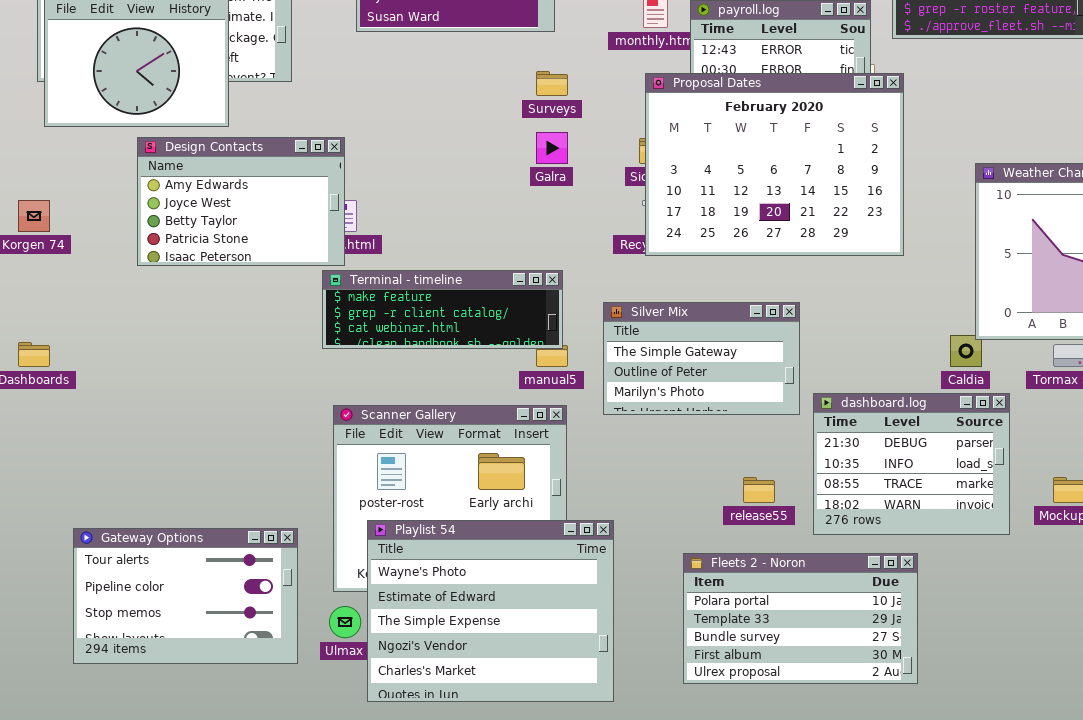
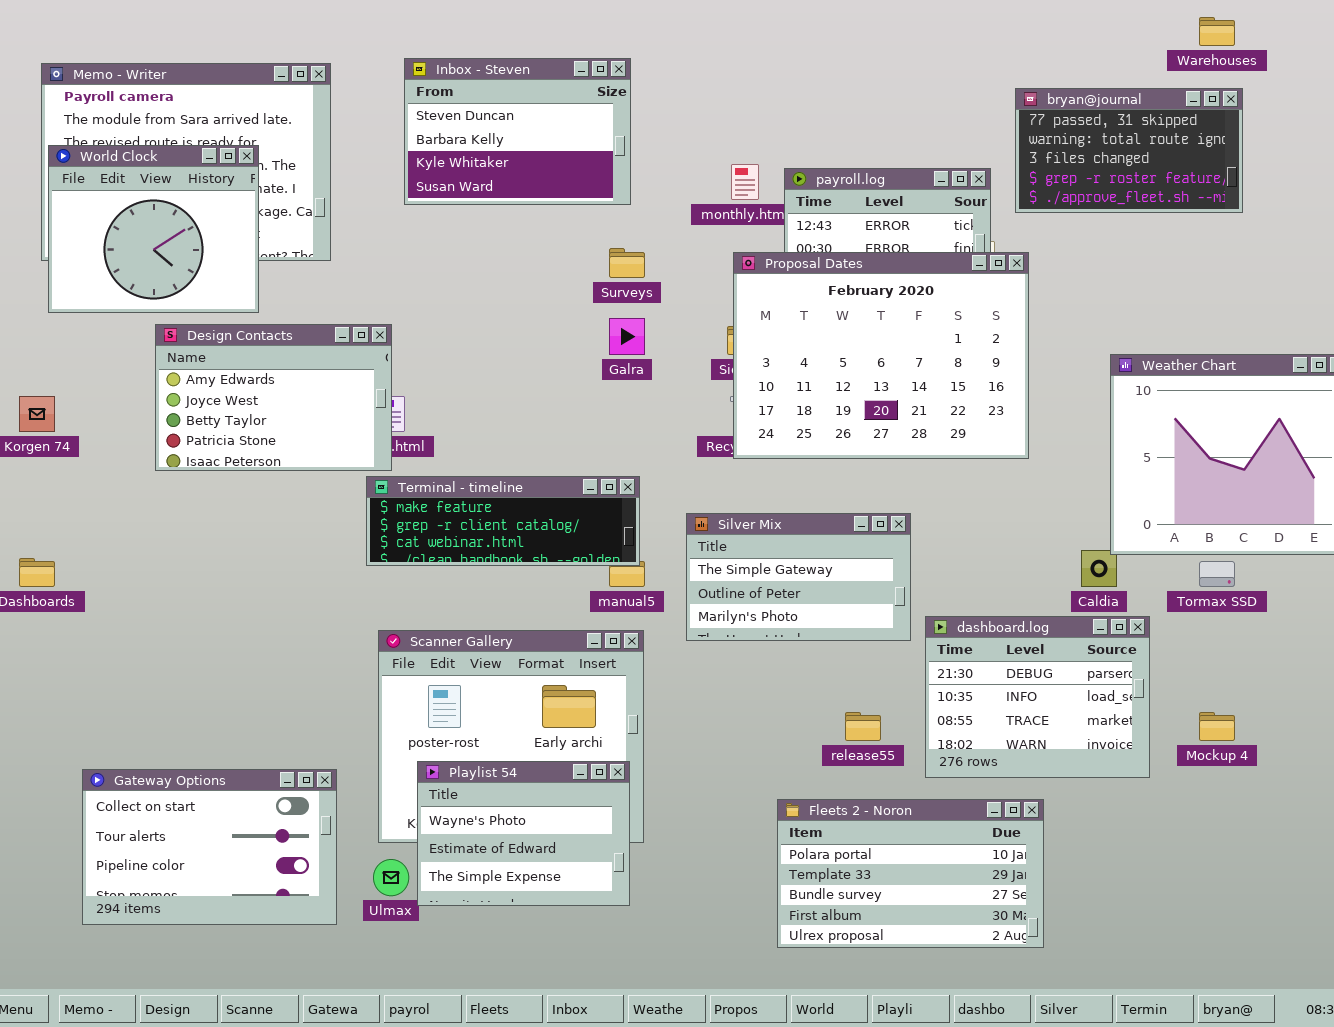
Playlist 54: [367,520,614,702] -> [417,761,630,906], resized
Gateway Options: [73,528,298,664] -> [82,769,337,925], scrolled up 1 row

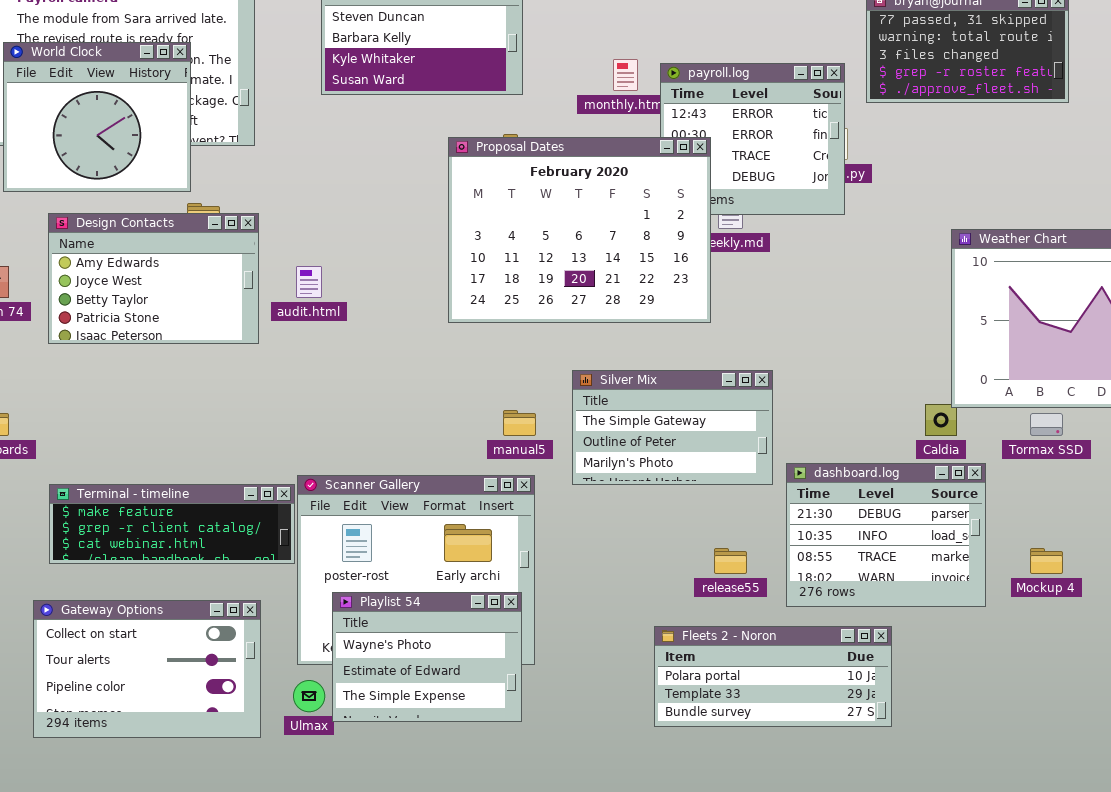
Proposal Dates: [733,252,1029,459] -> [448,137,711,323], moved
Design Contacts: [155,324,392,471] -> [48,213,259,344], moved
Terminal - timeline: [366,476,640,566] -> [49,484,295,564], moved
Fleets 2 - Noron: [777,799,1044,948] -> [654,626,892,727], resized

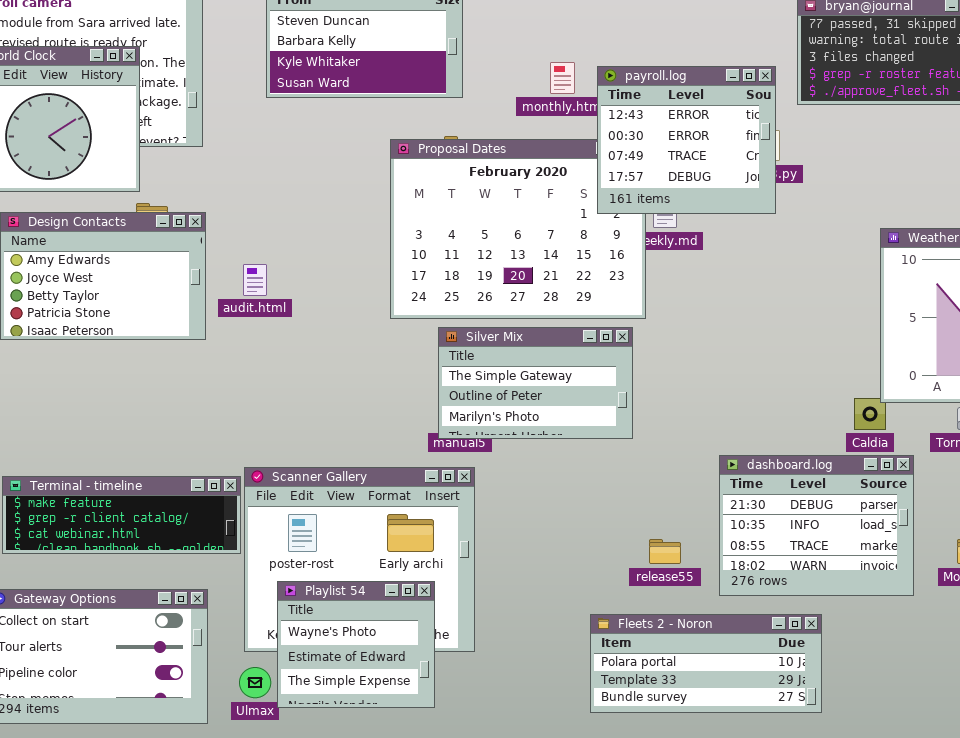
payroll.log: [660,63,845,215] -> [597,66,776,214], raised
Silver Mix: [572,370,773,485] -> [438,327,633,439], moved
Playlist 54: [332,592,522,722] -> [277,581,435,708], resized

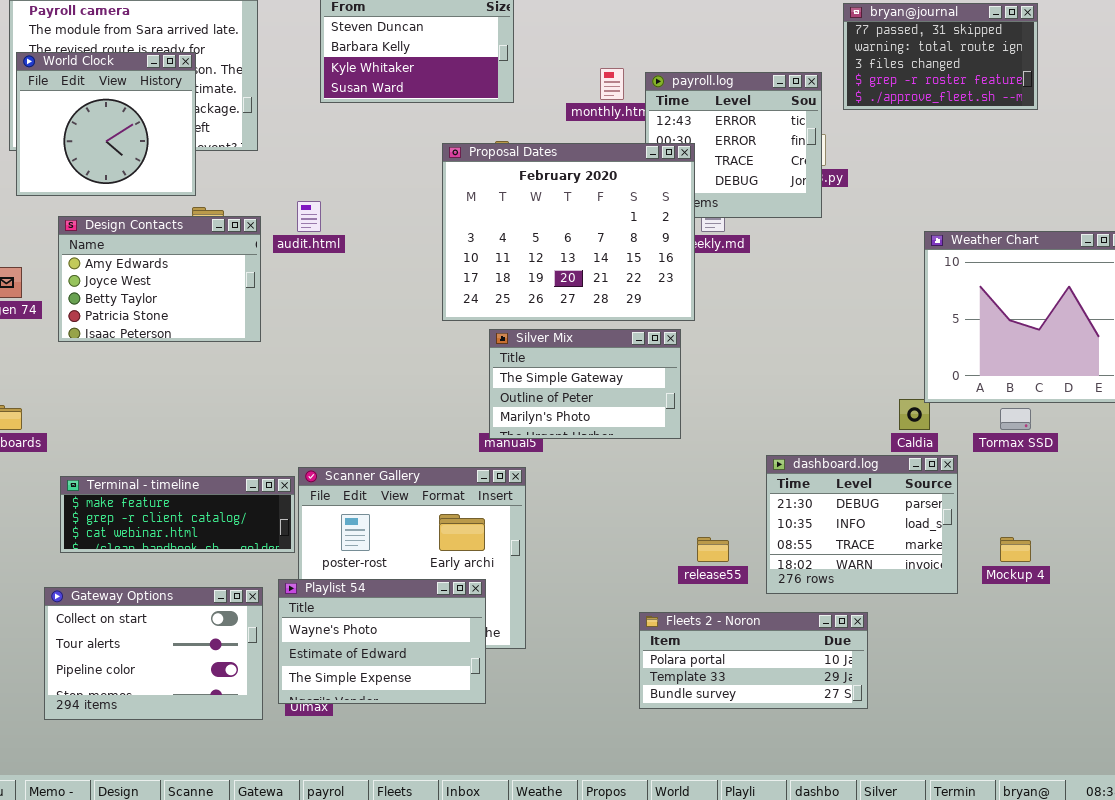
Proposal Dates: [390,139,646,319] -> [442,143,695,321], raised
audit.html: [243,264,267,296] -> [297,201,321,232], moved
Playlist 54: [277,581,435,708] -> [278,579,486,704], resized

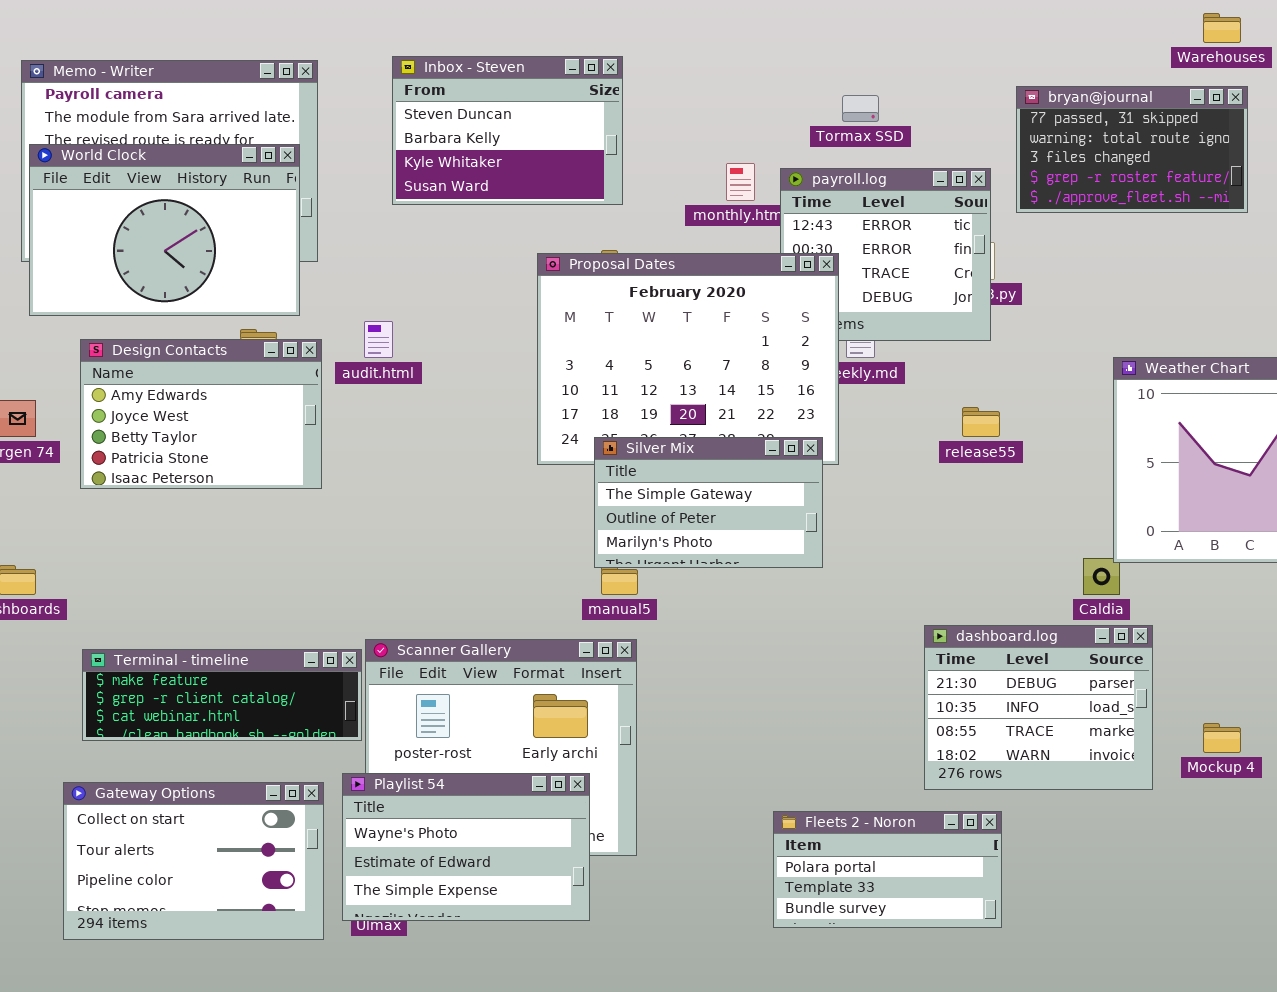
World Clock: [16,52,196,196] -> [29,144,300,316], resized
Silver Mix: [489,329,681,439] -> [594,437,823,568], moved
Tormax SSD: [1000,408,1031,430] -> [842,95,879,122], moved
release55: [697,537,729,562] -> [962,407,1000,437], moved
Fleets 2 - Noron: [639,612,868,709] -> [773,811,1002,928], resized

